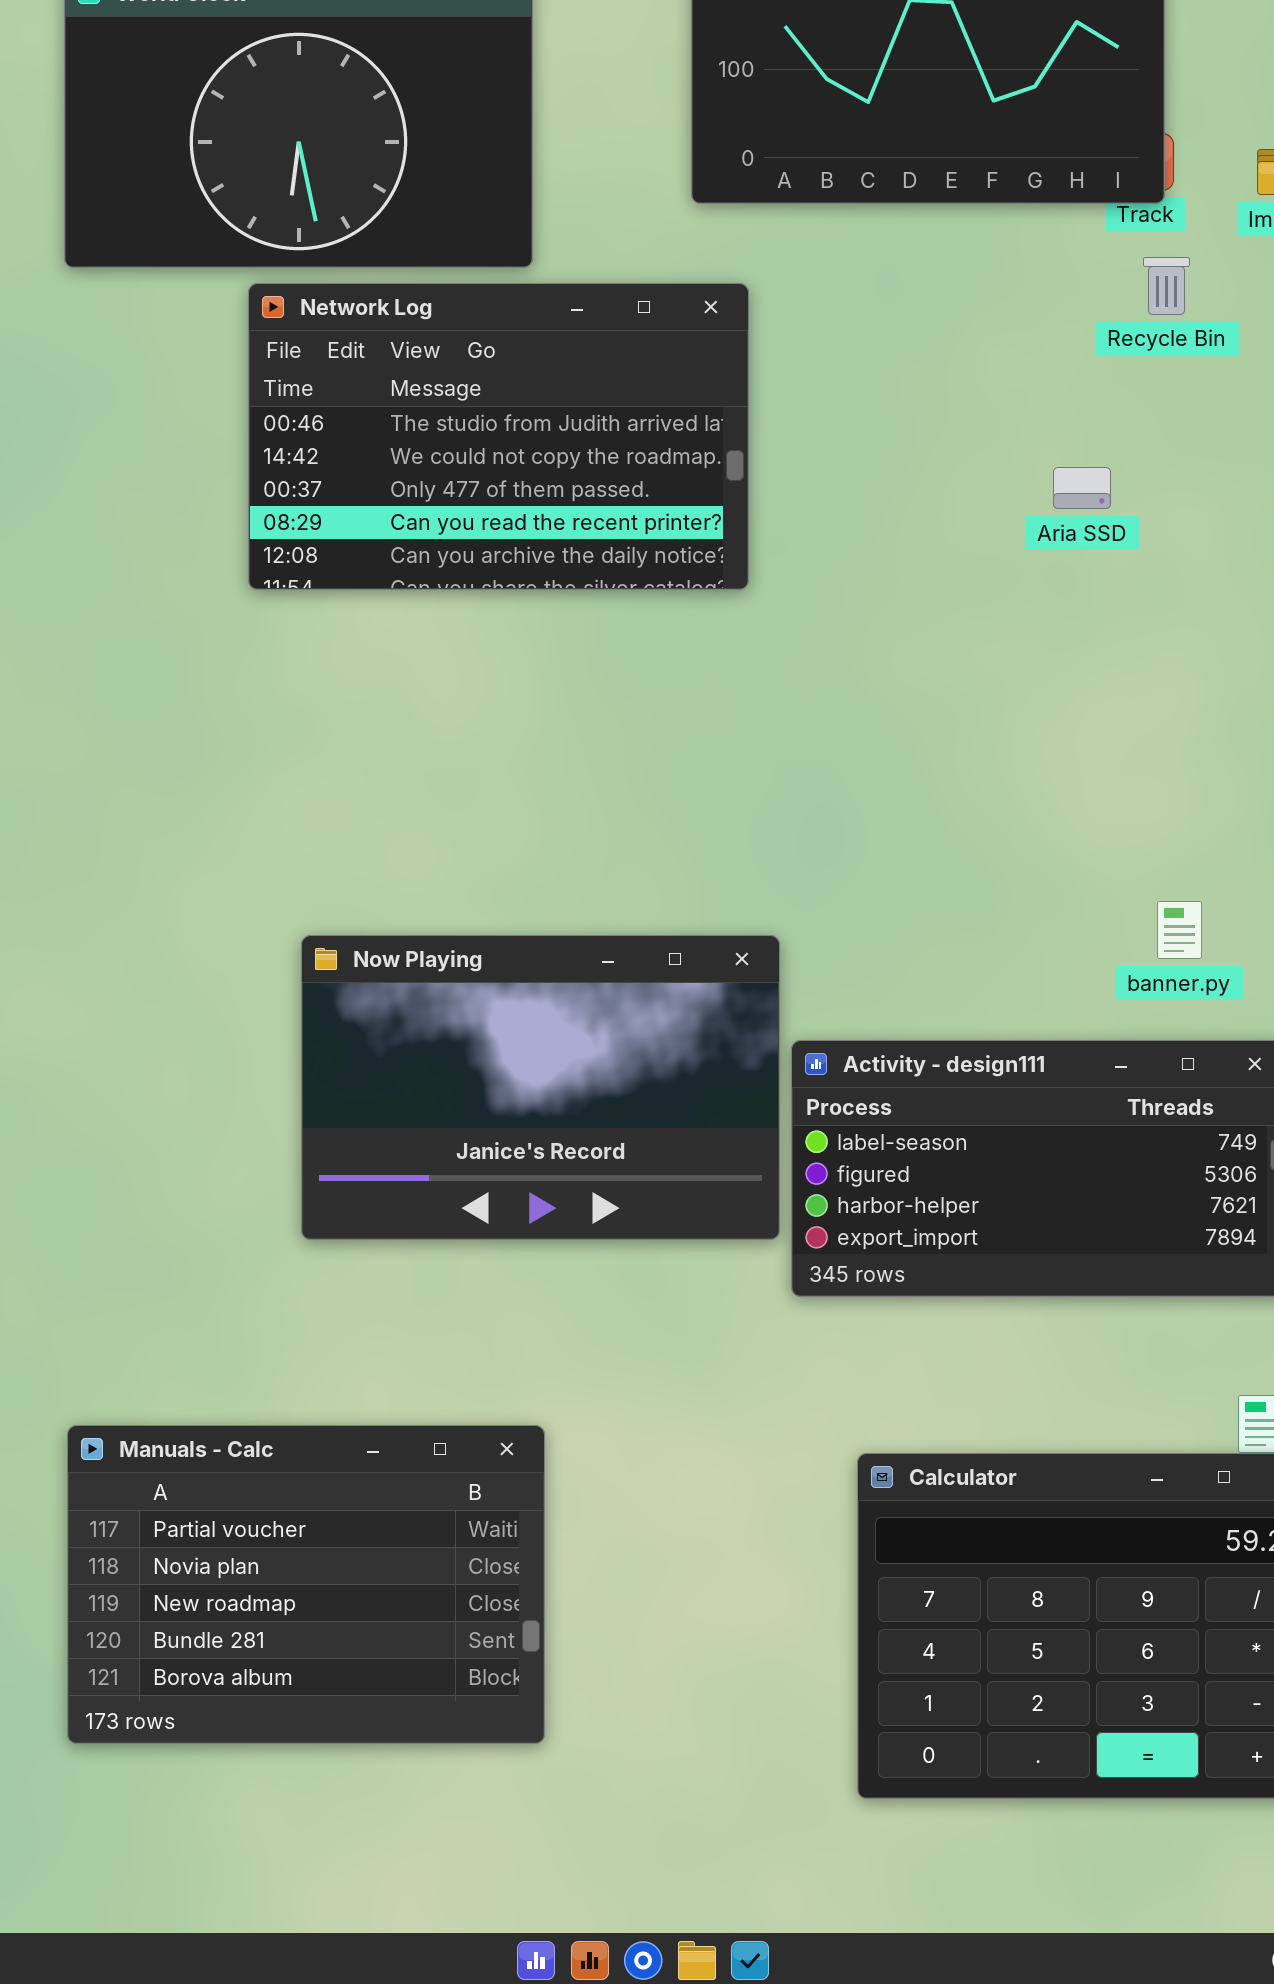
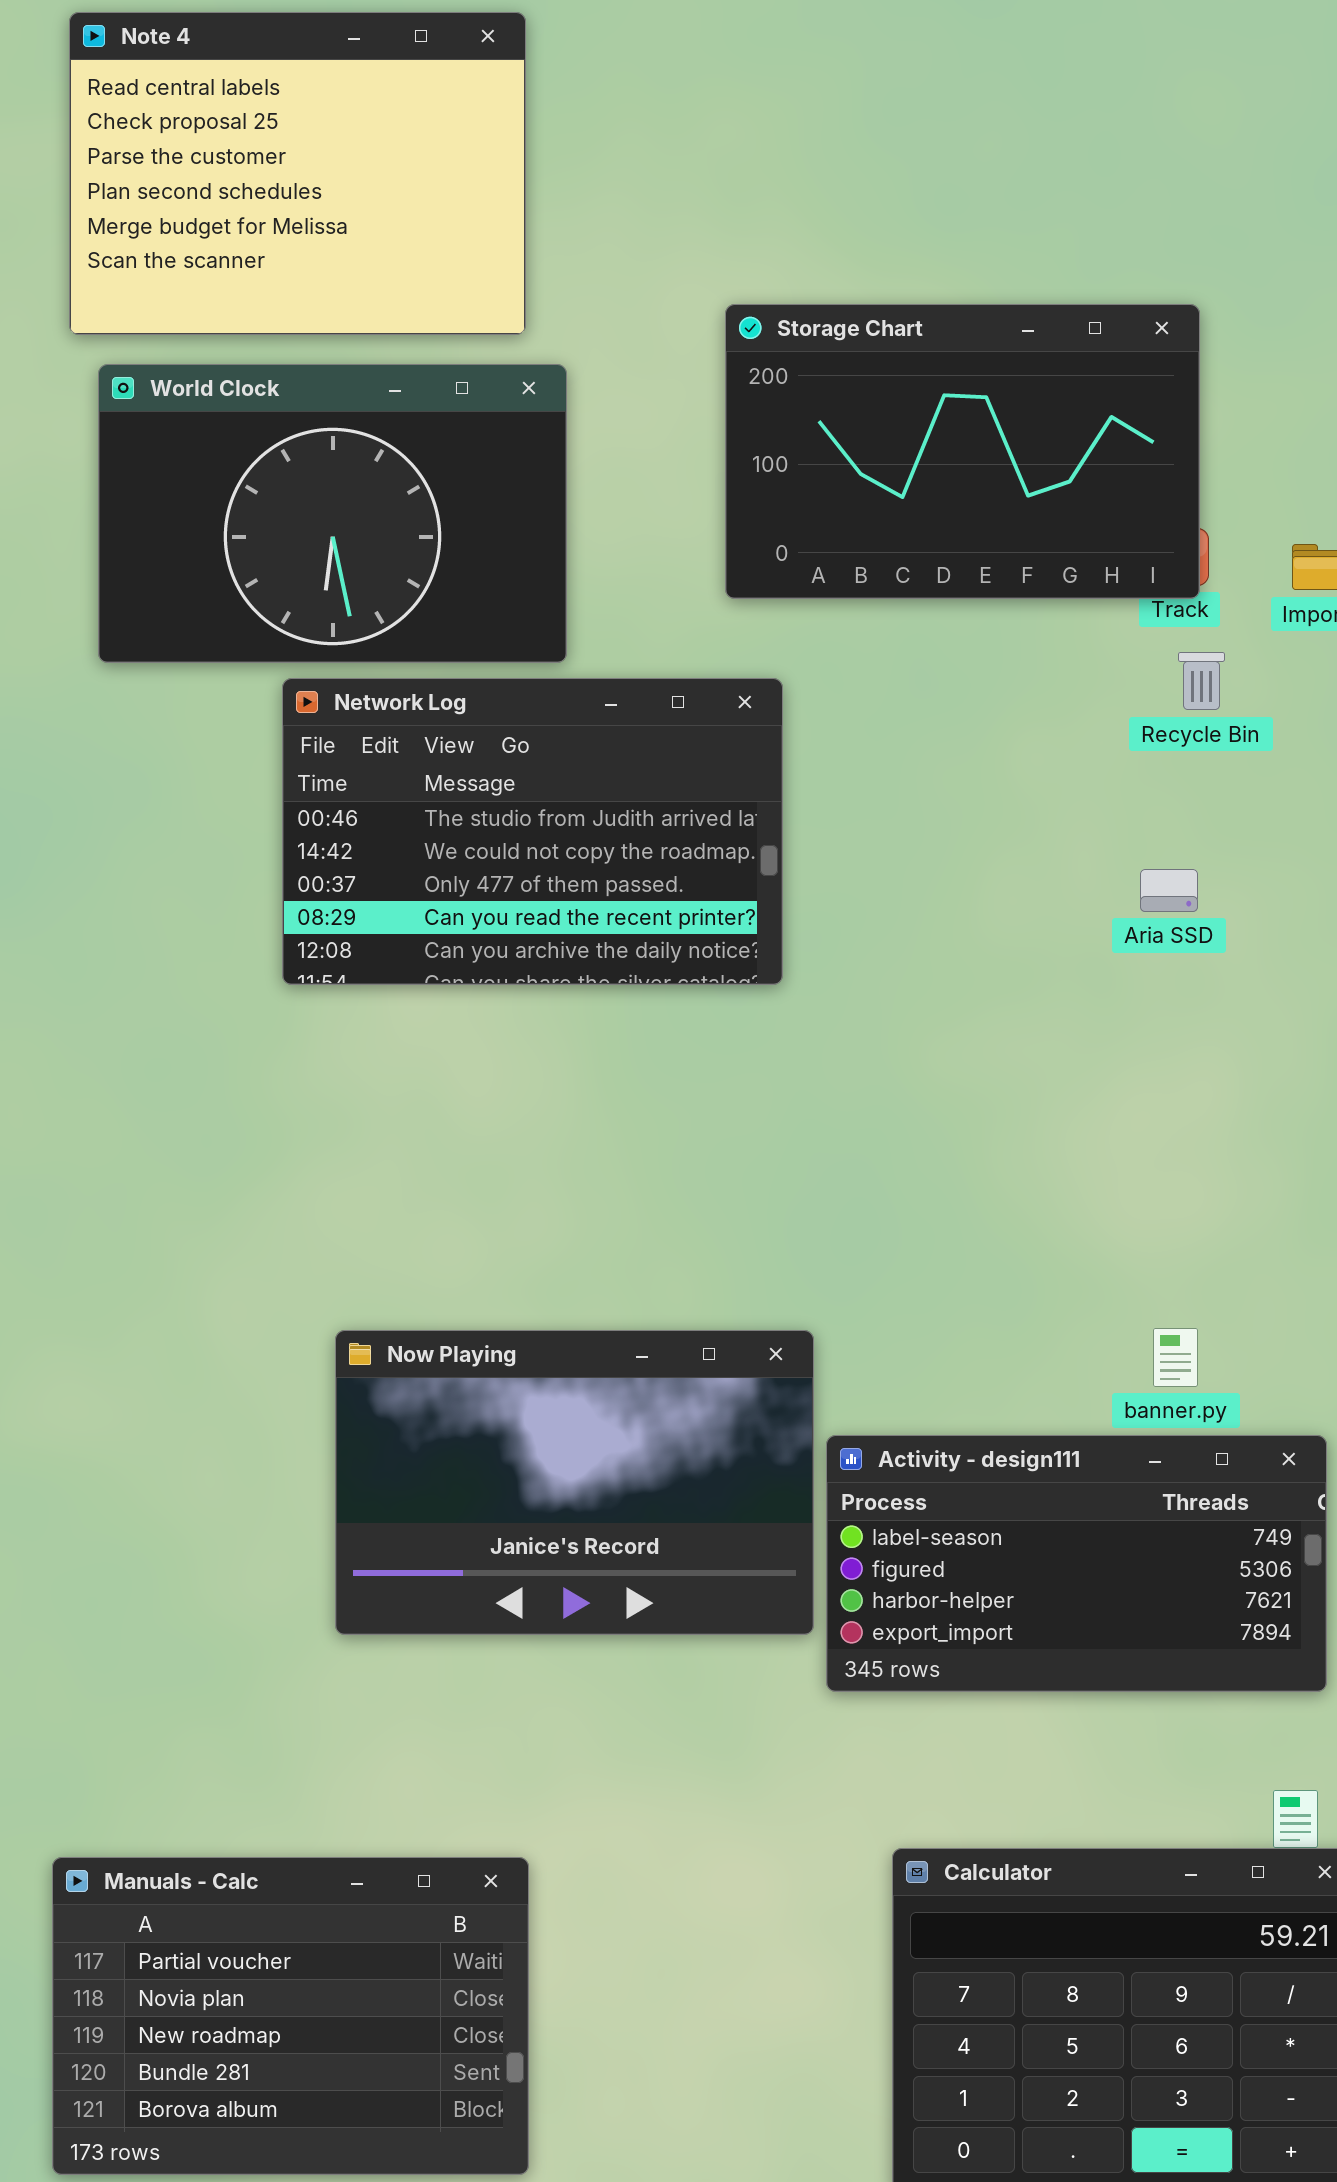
Aria SSD: [1053,467,1111,509] -> [1140,869,1198,912], moved
banner.py: [1157,901,1202,959] -> [1153,1328,1198,1387], moved
Manuals - Calc: [67,1425,545,1744] -> [52,1857,529,2175], moved

